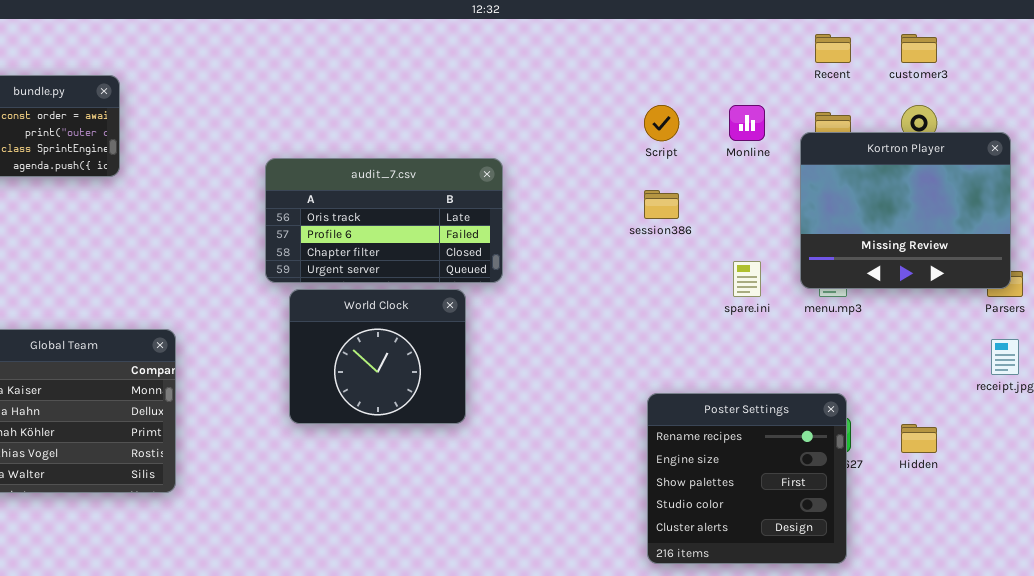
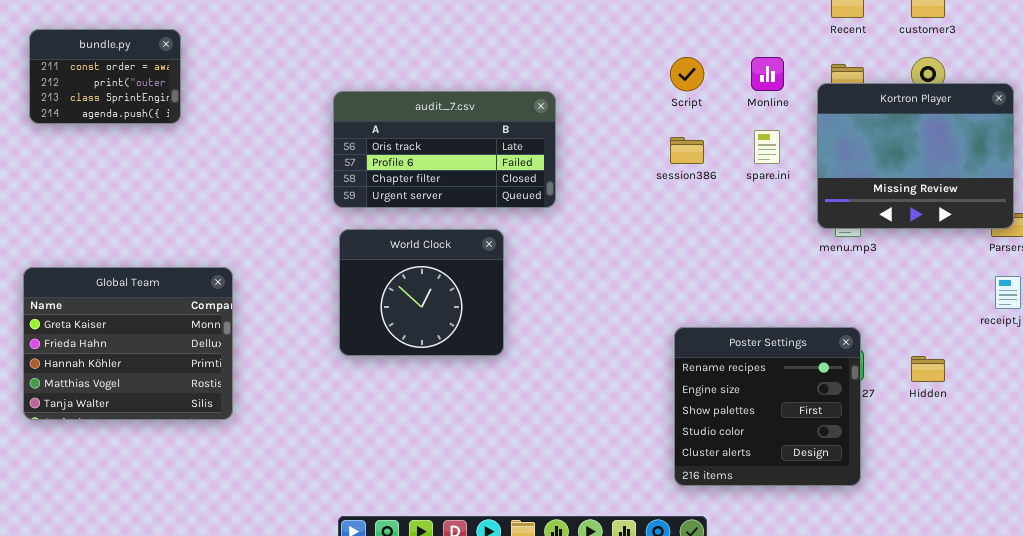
audit_7.csv: [265,158,503,283] -> [333,91,556,208], moved
spare.ini: [733,261,761,297] -> [754,130,780,164], moved

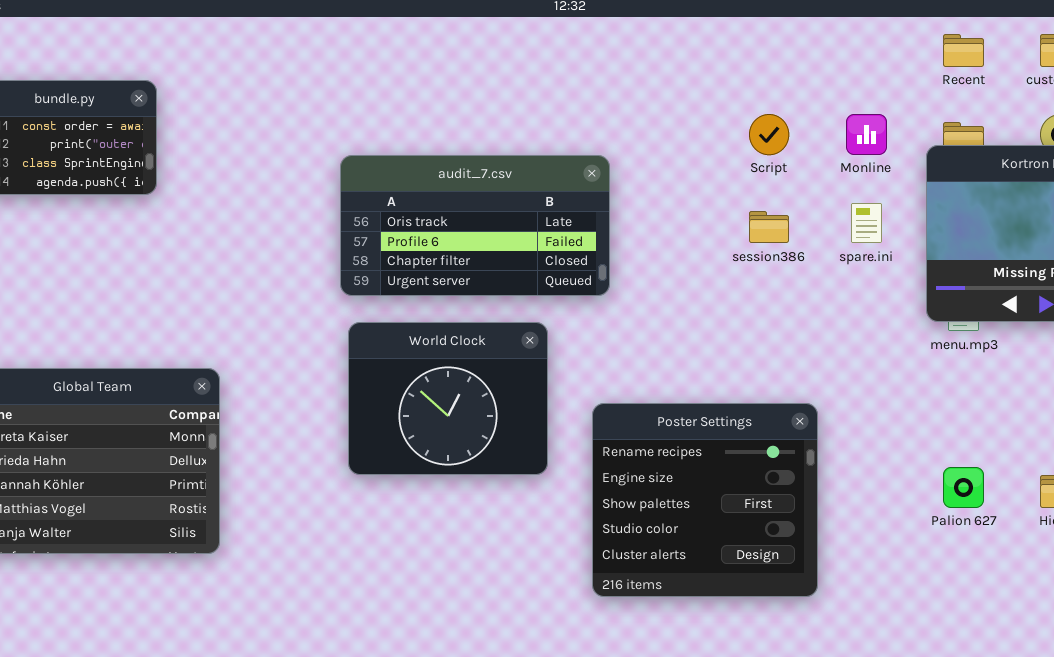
Poster Settings: [674,327,861,486] -> [592,403,818,597], moved

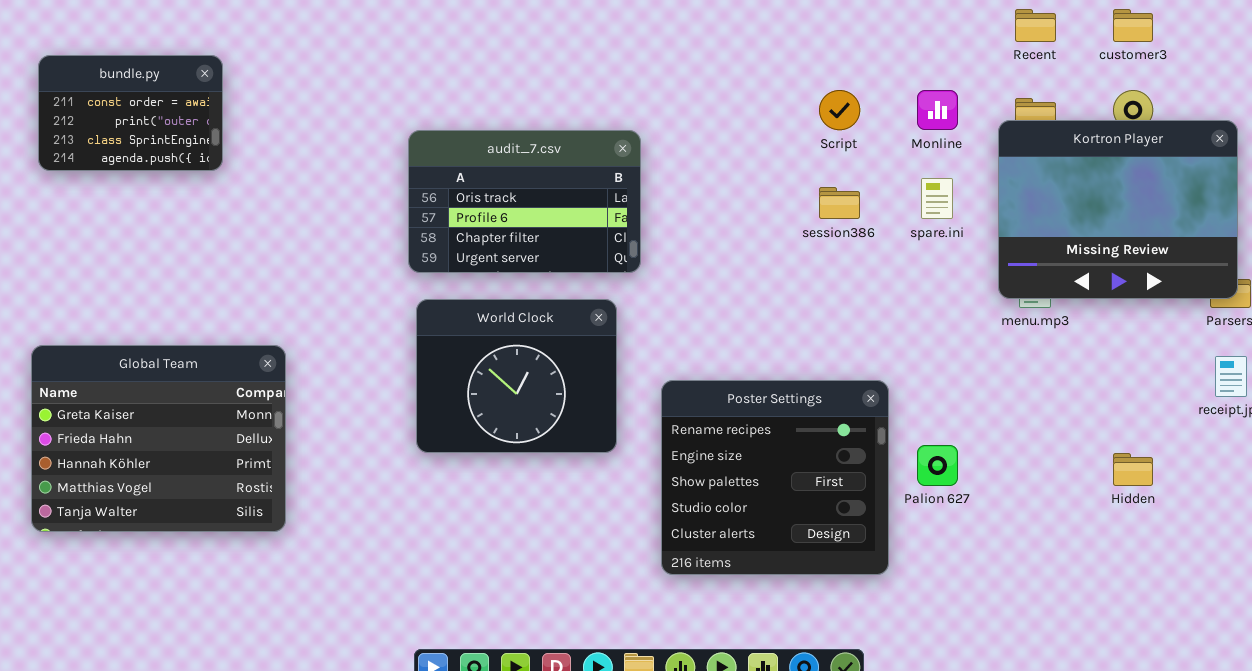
audit_7.csv: [340,155,610,296] -> [408,130,641,273], resized
Palion 627: [943,467,984,508] -> [917,445,958,486], moved

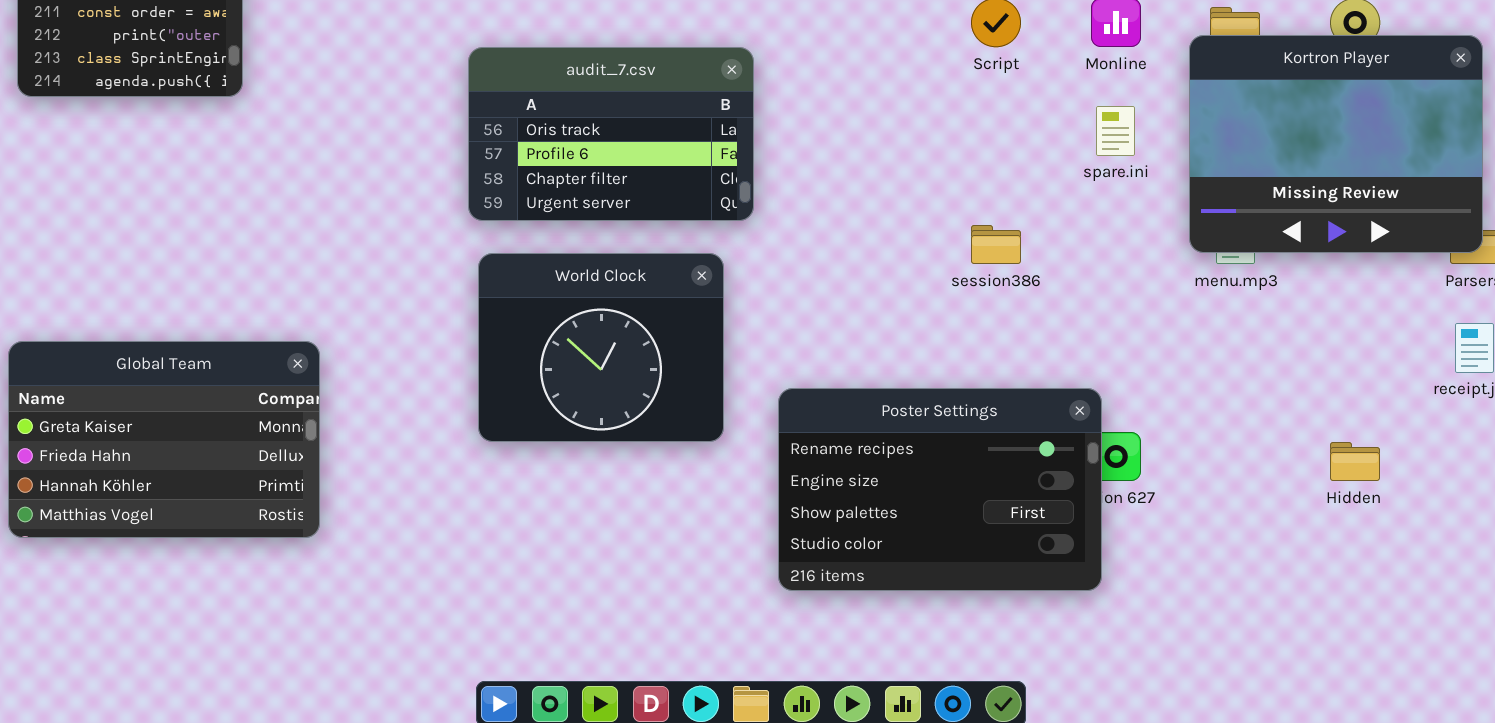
session386: [819,187,860,219] -> [971,225,1021,264], moved
Global Team: [31,345,286,532] -> [8,341,320,538], resized
Poster Settings: [661,380,889,575] -> [778,388,1102,591], resized

